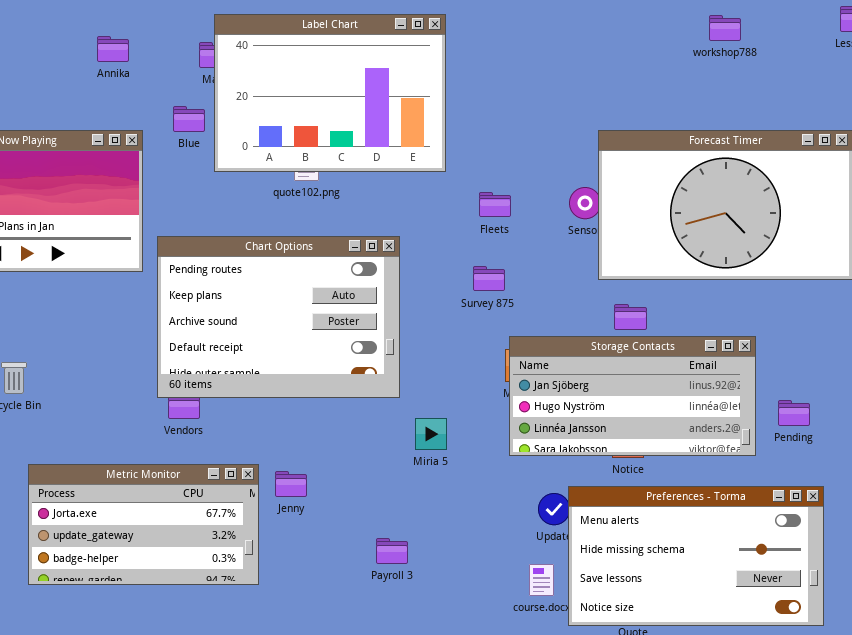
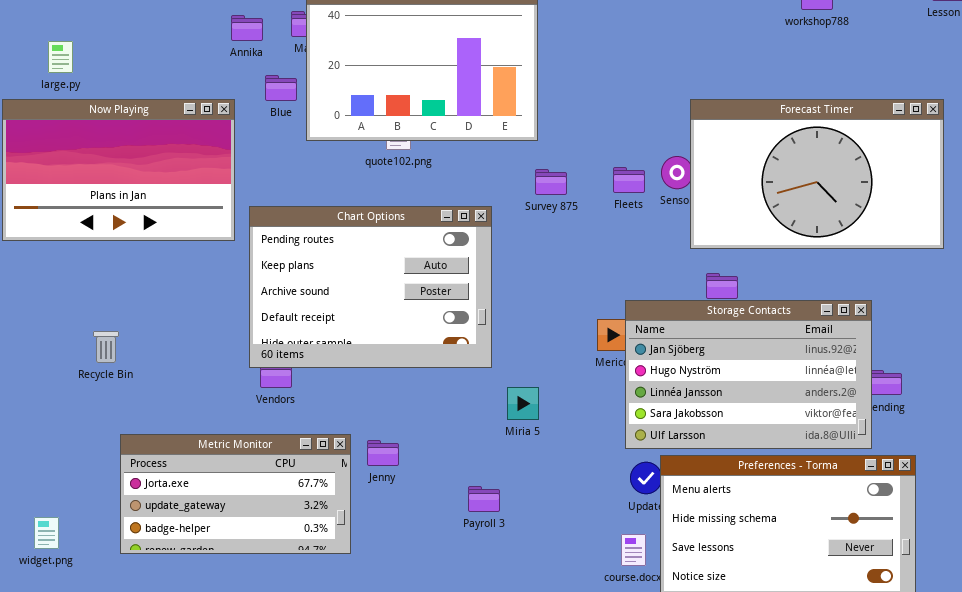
Annika: [97,36,129,62] -> [231,15,263,41], moved
Fleets: [479,192,511,217] -> [613,167,645,193], moved
Survey 875: [473,266,505,291] -> [535,169,567,195], moved
Storage Contacts: [509,336,756,456] -> [625,300,872,449], moved, resized
Payroll 3: [376,538,408,564] -> [468,486,500,512], moved

